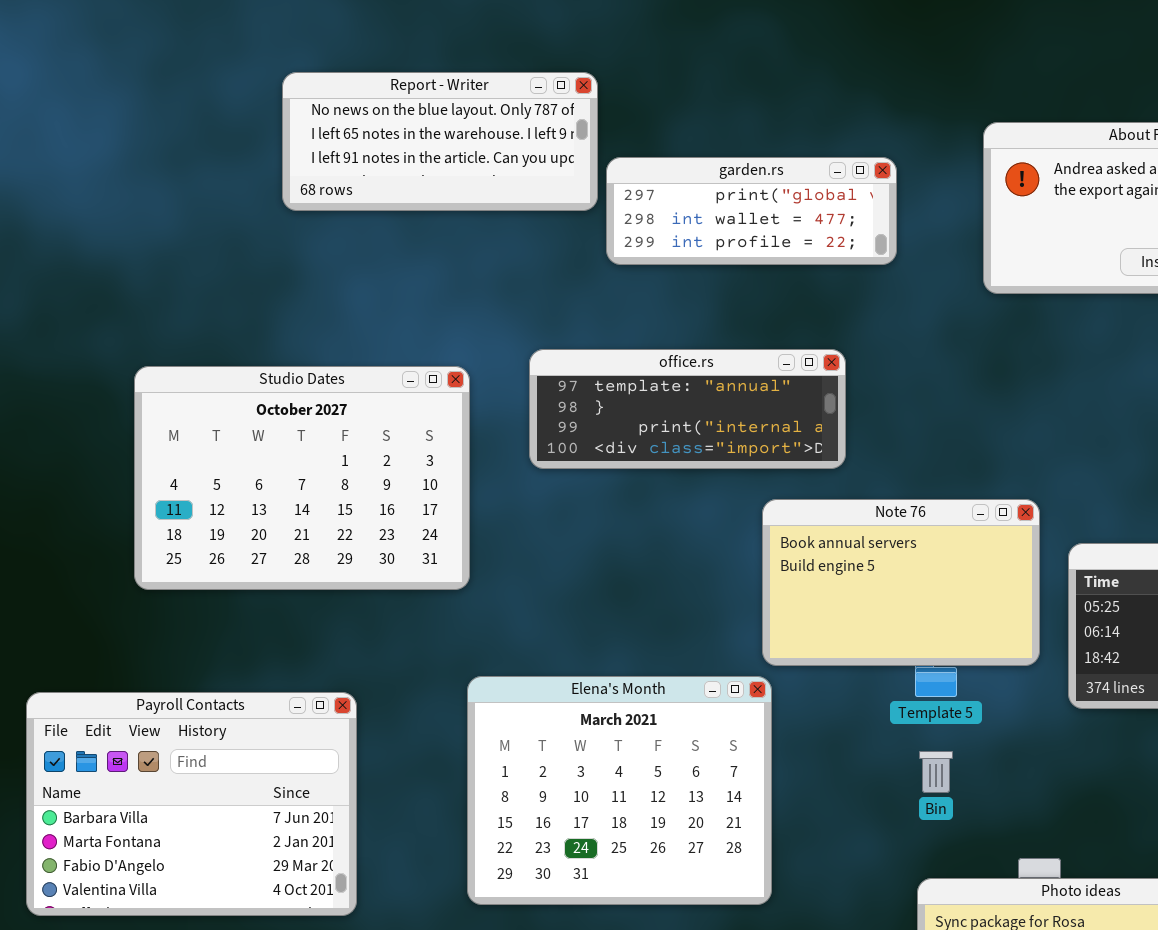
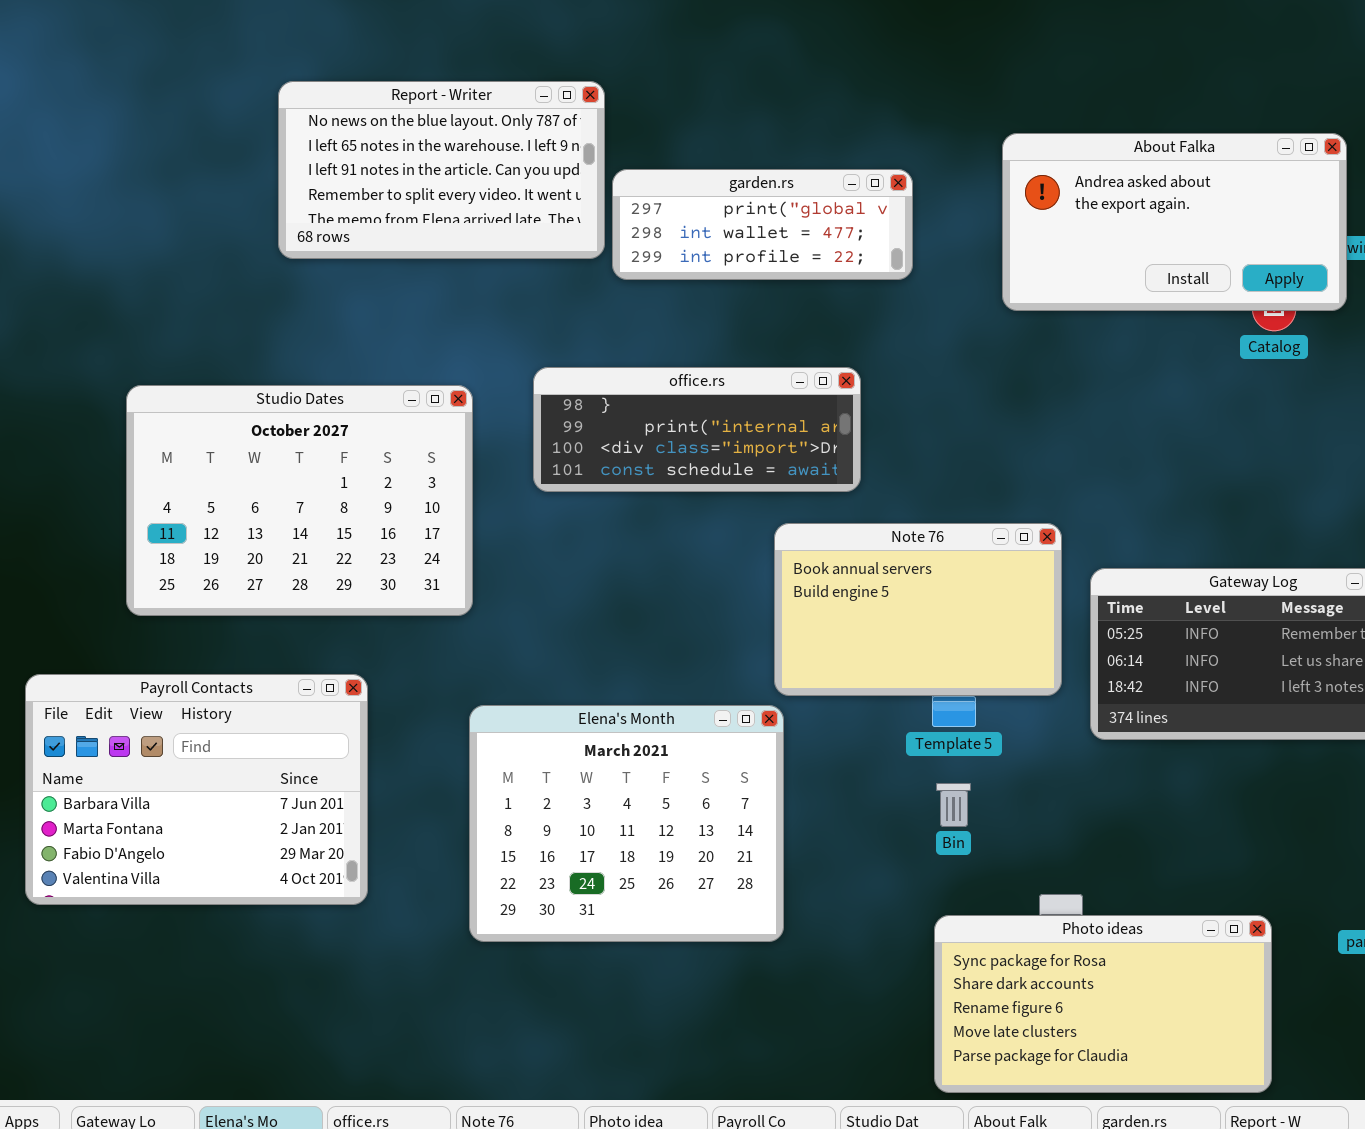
Report - Writer: [282,72,598,211] -> [278,81,605,259], resized
office.rs: [529,349,846,469] -> [533,367,861,492], scrolled down 1 row
Payroll Contacts: [26,692,357,916] -> [25,674,368,905], moved

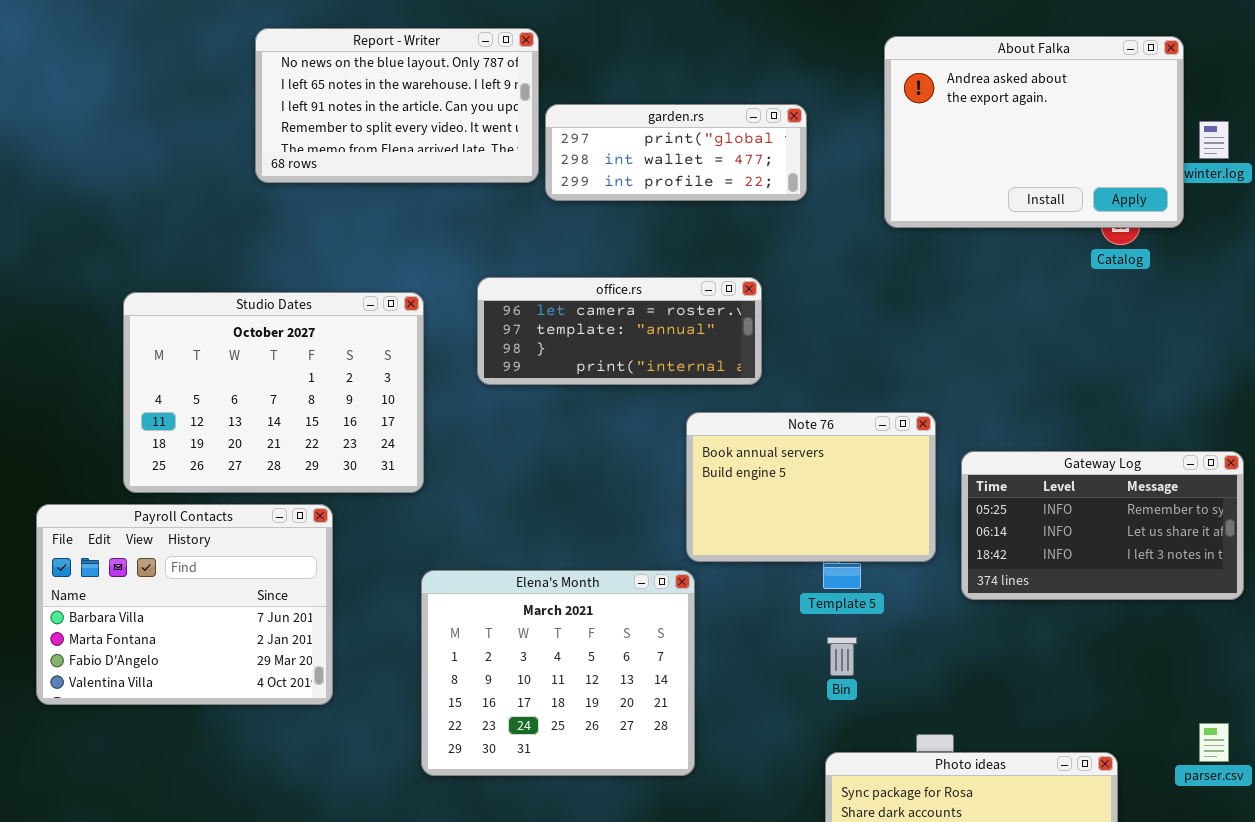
About Falka: [1002,133,1347,311] -> [884,36,1184,228], resized
office.rs: [533,367,861,492] -> [477,277,762,385], scrolled up 2 rows
Payroll Contacts: [25,674,368,905] -> [36,504,333,705], moved

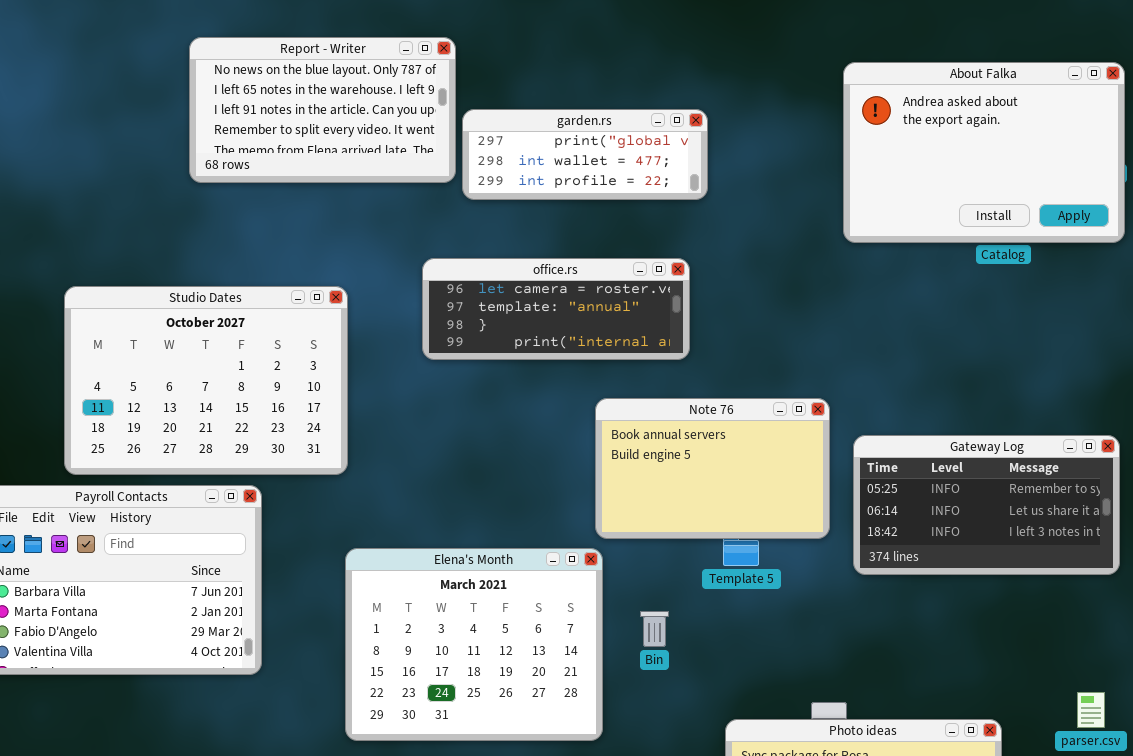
About Falka: [884,36,1184,228] -> [843,62,1125,243], moved
office.rs: [477,277,762,385] -> [422,258,690,360], moved
Bin: [827,637,857,676] -> [640,611,669,647], moved

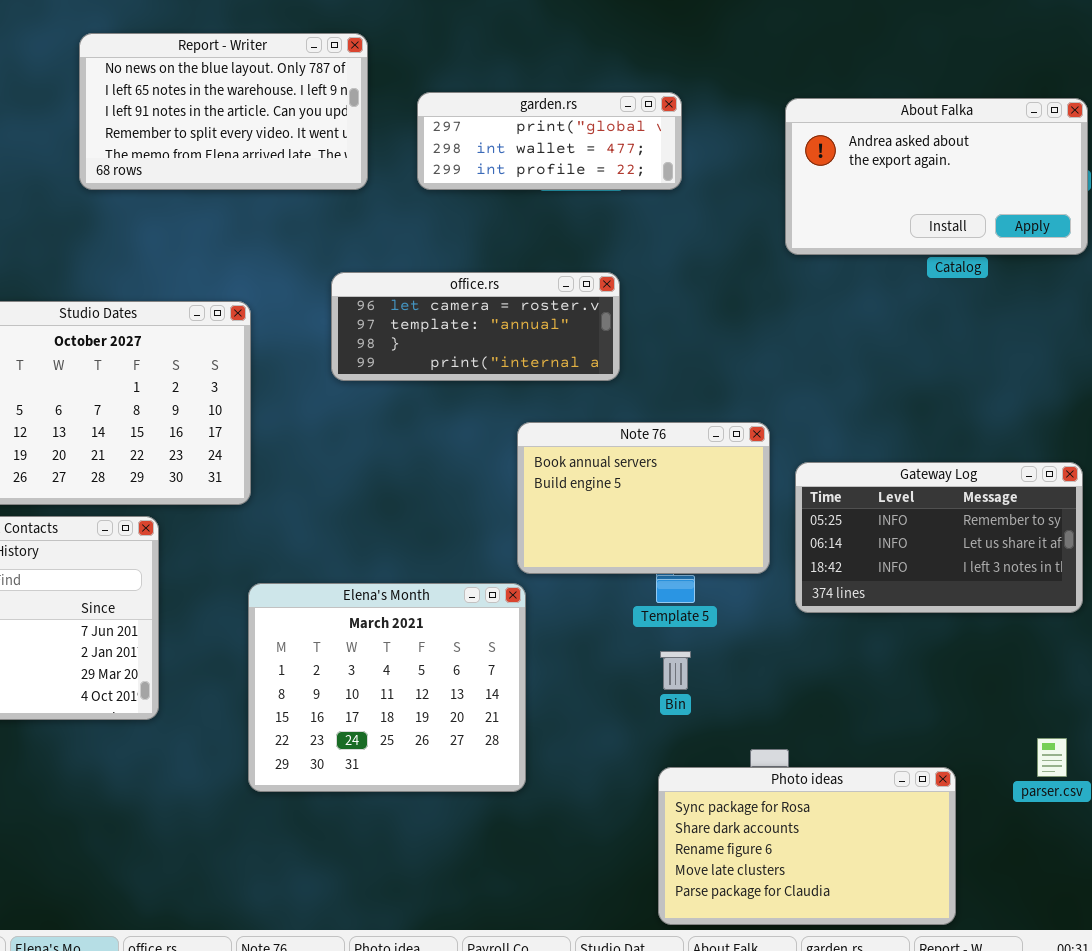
About Falka: [843,62,1125,243] -> [785,98,1088,255], resized
garden.rs: [462,109,708,200] -> [417,92,682,190], moved
Bin: [640,611,669,647] -> [660,651,691,690], moved

